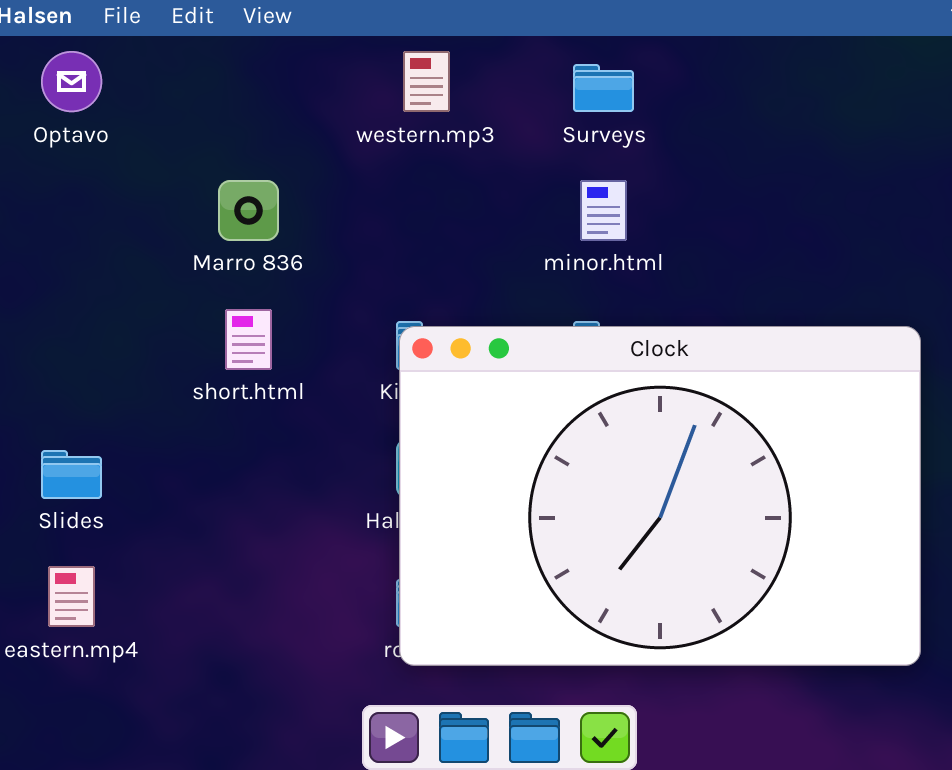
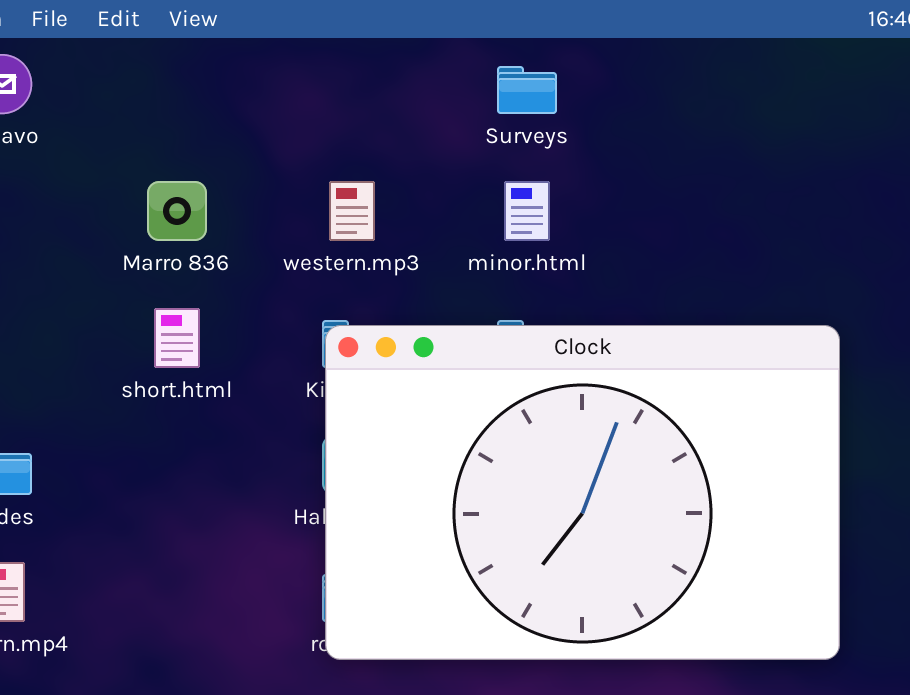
western.mp3: [403,51,450,112] -> [329,181,375,241], moved

